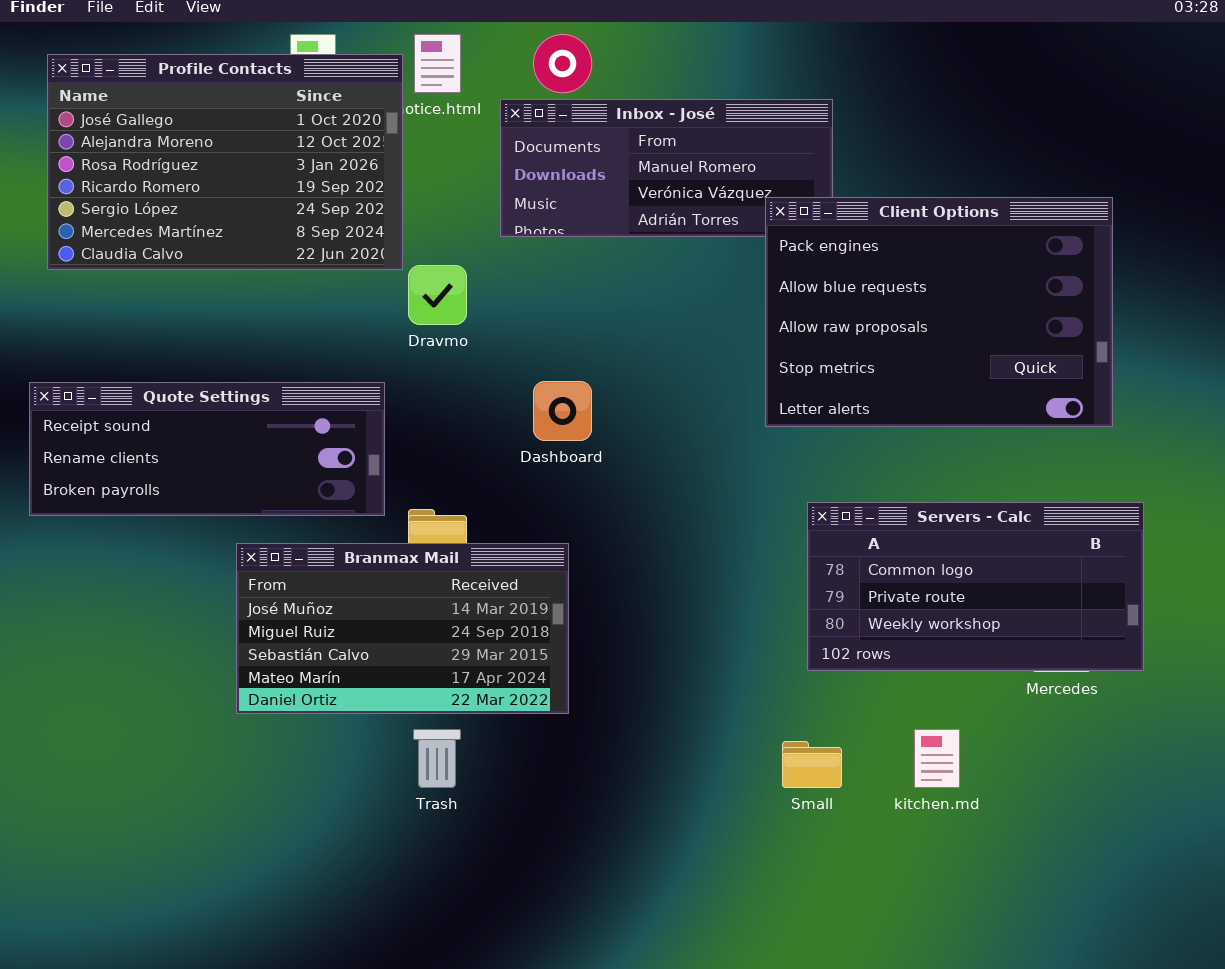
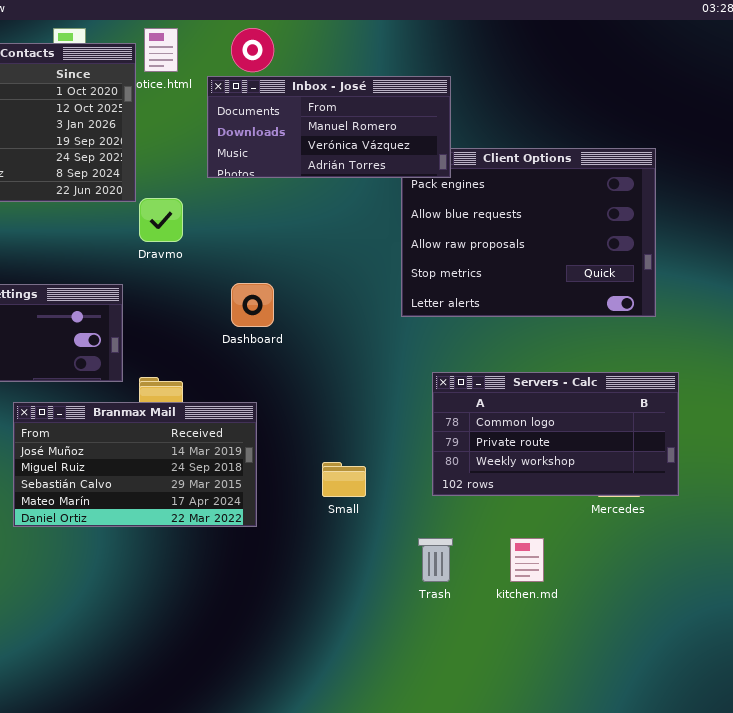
Inbox - José: [500,99,833,237] -> [207,76,451,178], raised
Trash: [413,729,461,788] -> [418,538,453,582], moved
Small: [782,741,842,788] -> [322,462,366,497], moved

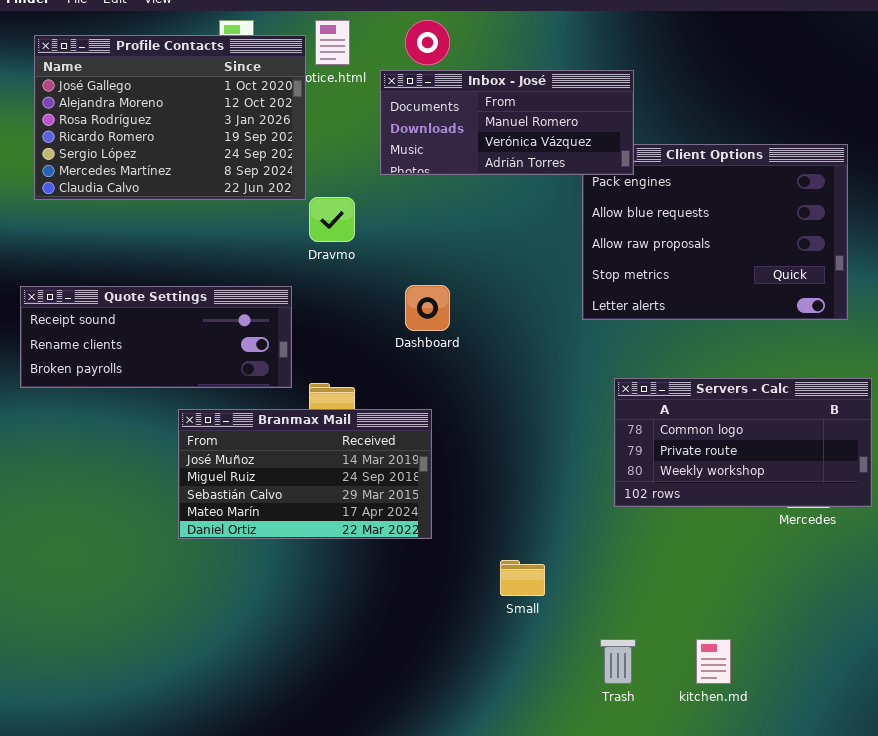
Small: [322,462,366,497] -> [500,560,545,596], moved
Trash: [418,538,453,582] -> [600,639,636,684], moved
kitchen.md: [510,538,544,582] -> [696,639,731,684], moved

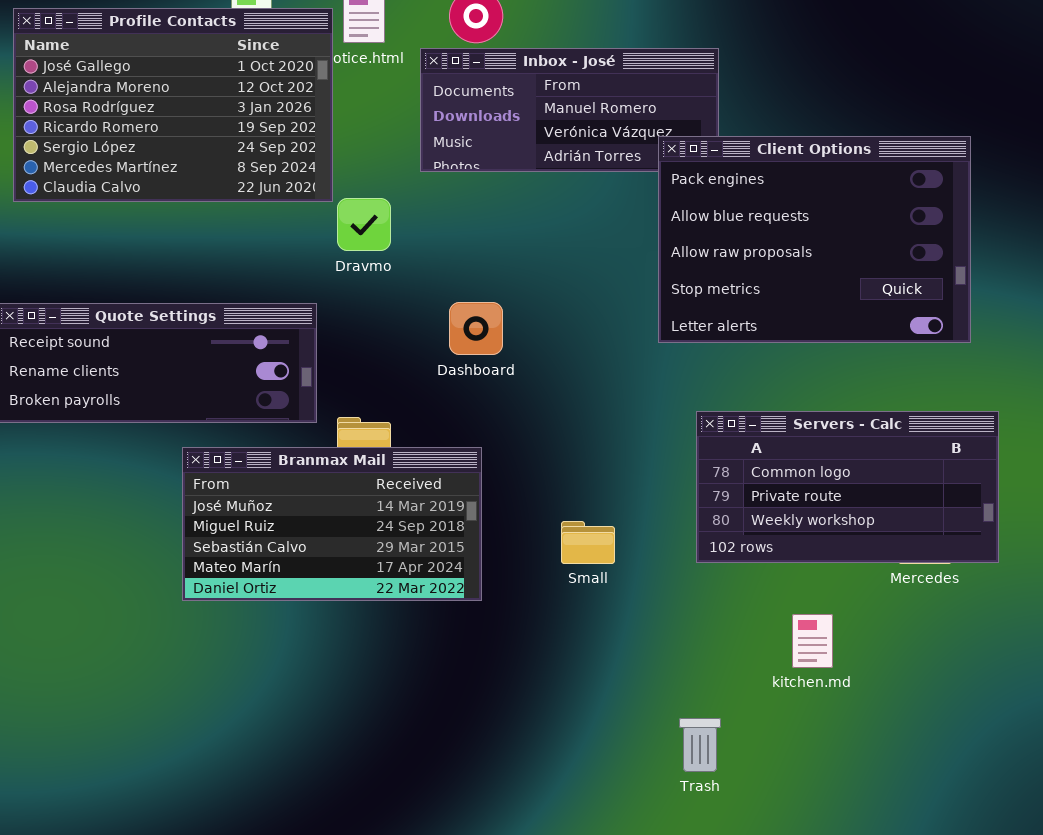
Client Options: [582,144,848,320] -> [658,136,971,343], raised
Small: [500,560,545,596] -> [561,521,615,564], moved
kitchen.md: [696,639,731,684] -> [792,614,833,668], moved

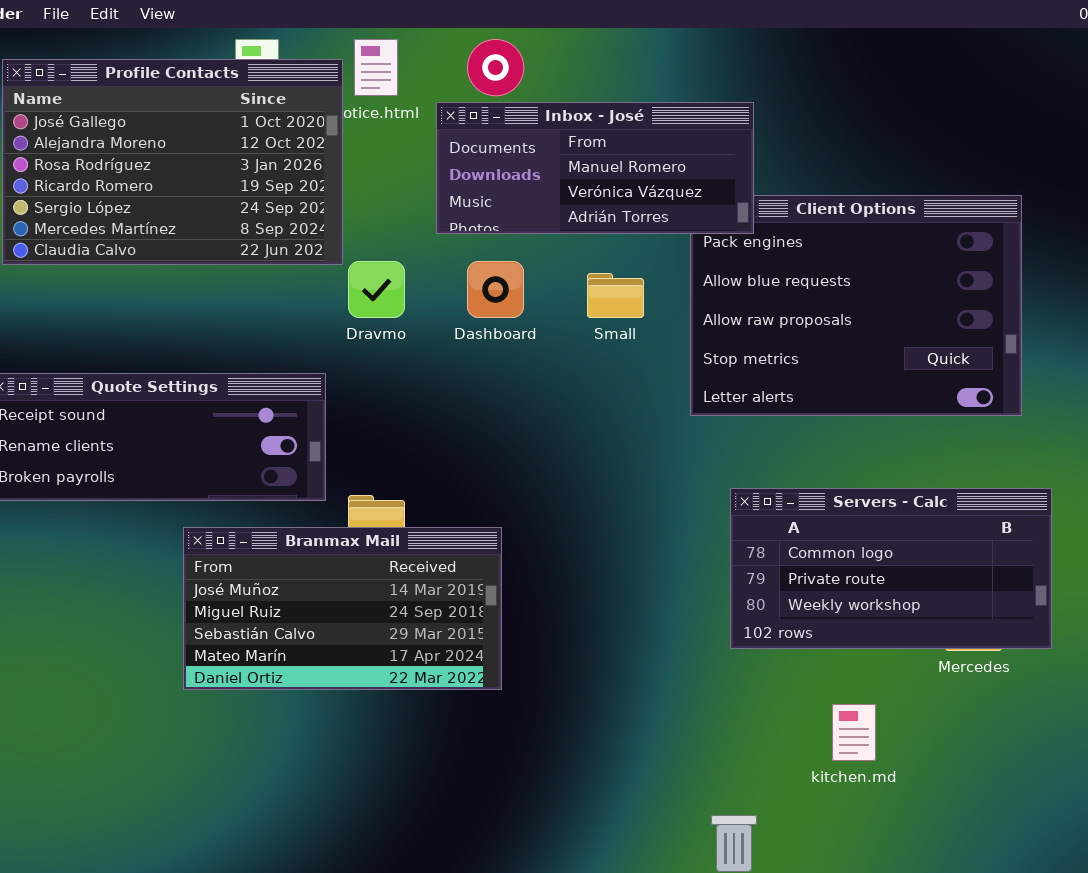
Inbox - José: [420,48,719,172] -> [436,102,754,234], raised
Dashboard: [449,302,503,355] -> [467,261,524,318], moved
Small: [561,521,615,564] -> [587,273,644,318], moved

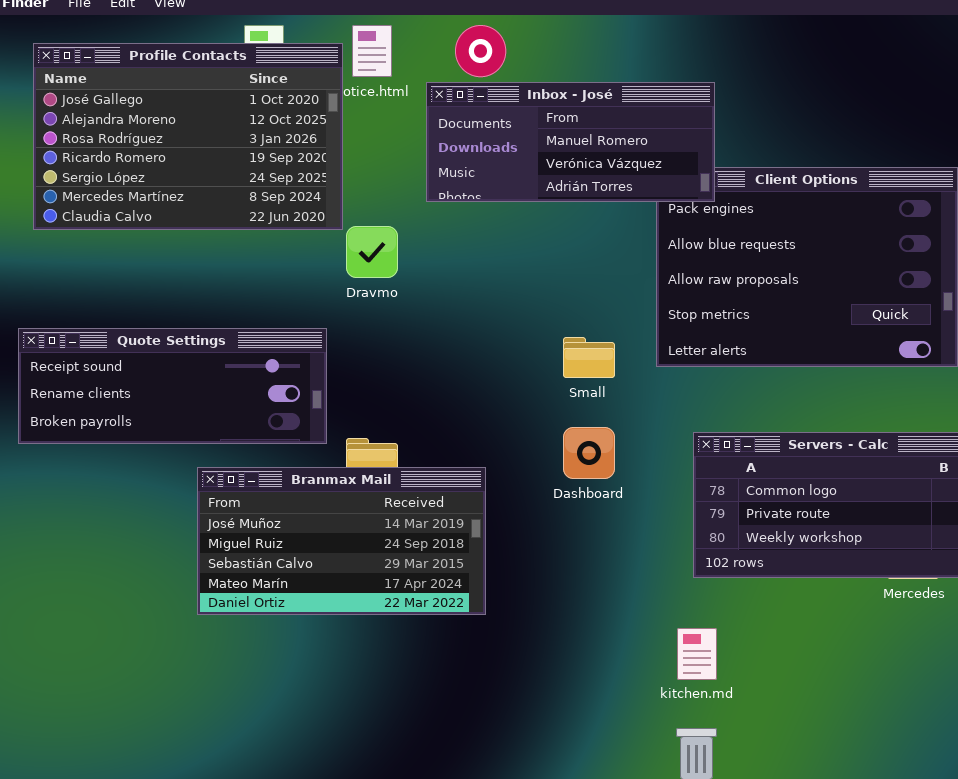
Dashboard: [467,261,524,318] -> [563,427,615,479], moved
Small: [587,273,644,318] -> [563,337,615,378], moved
kitchen.md: [832,704,876,761] -> [677,628,717,680], moved

